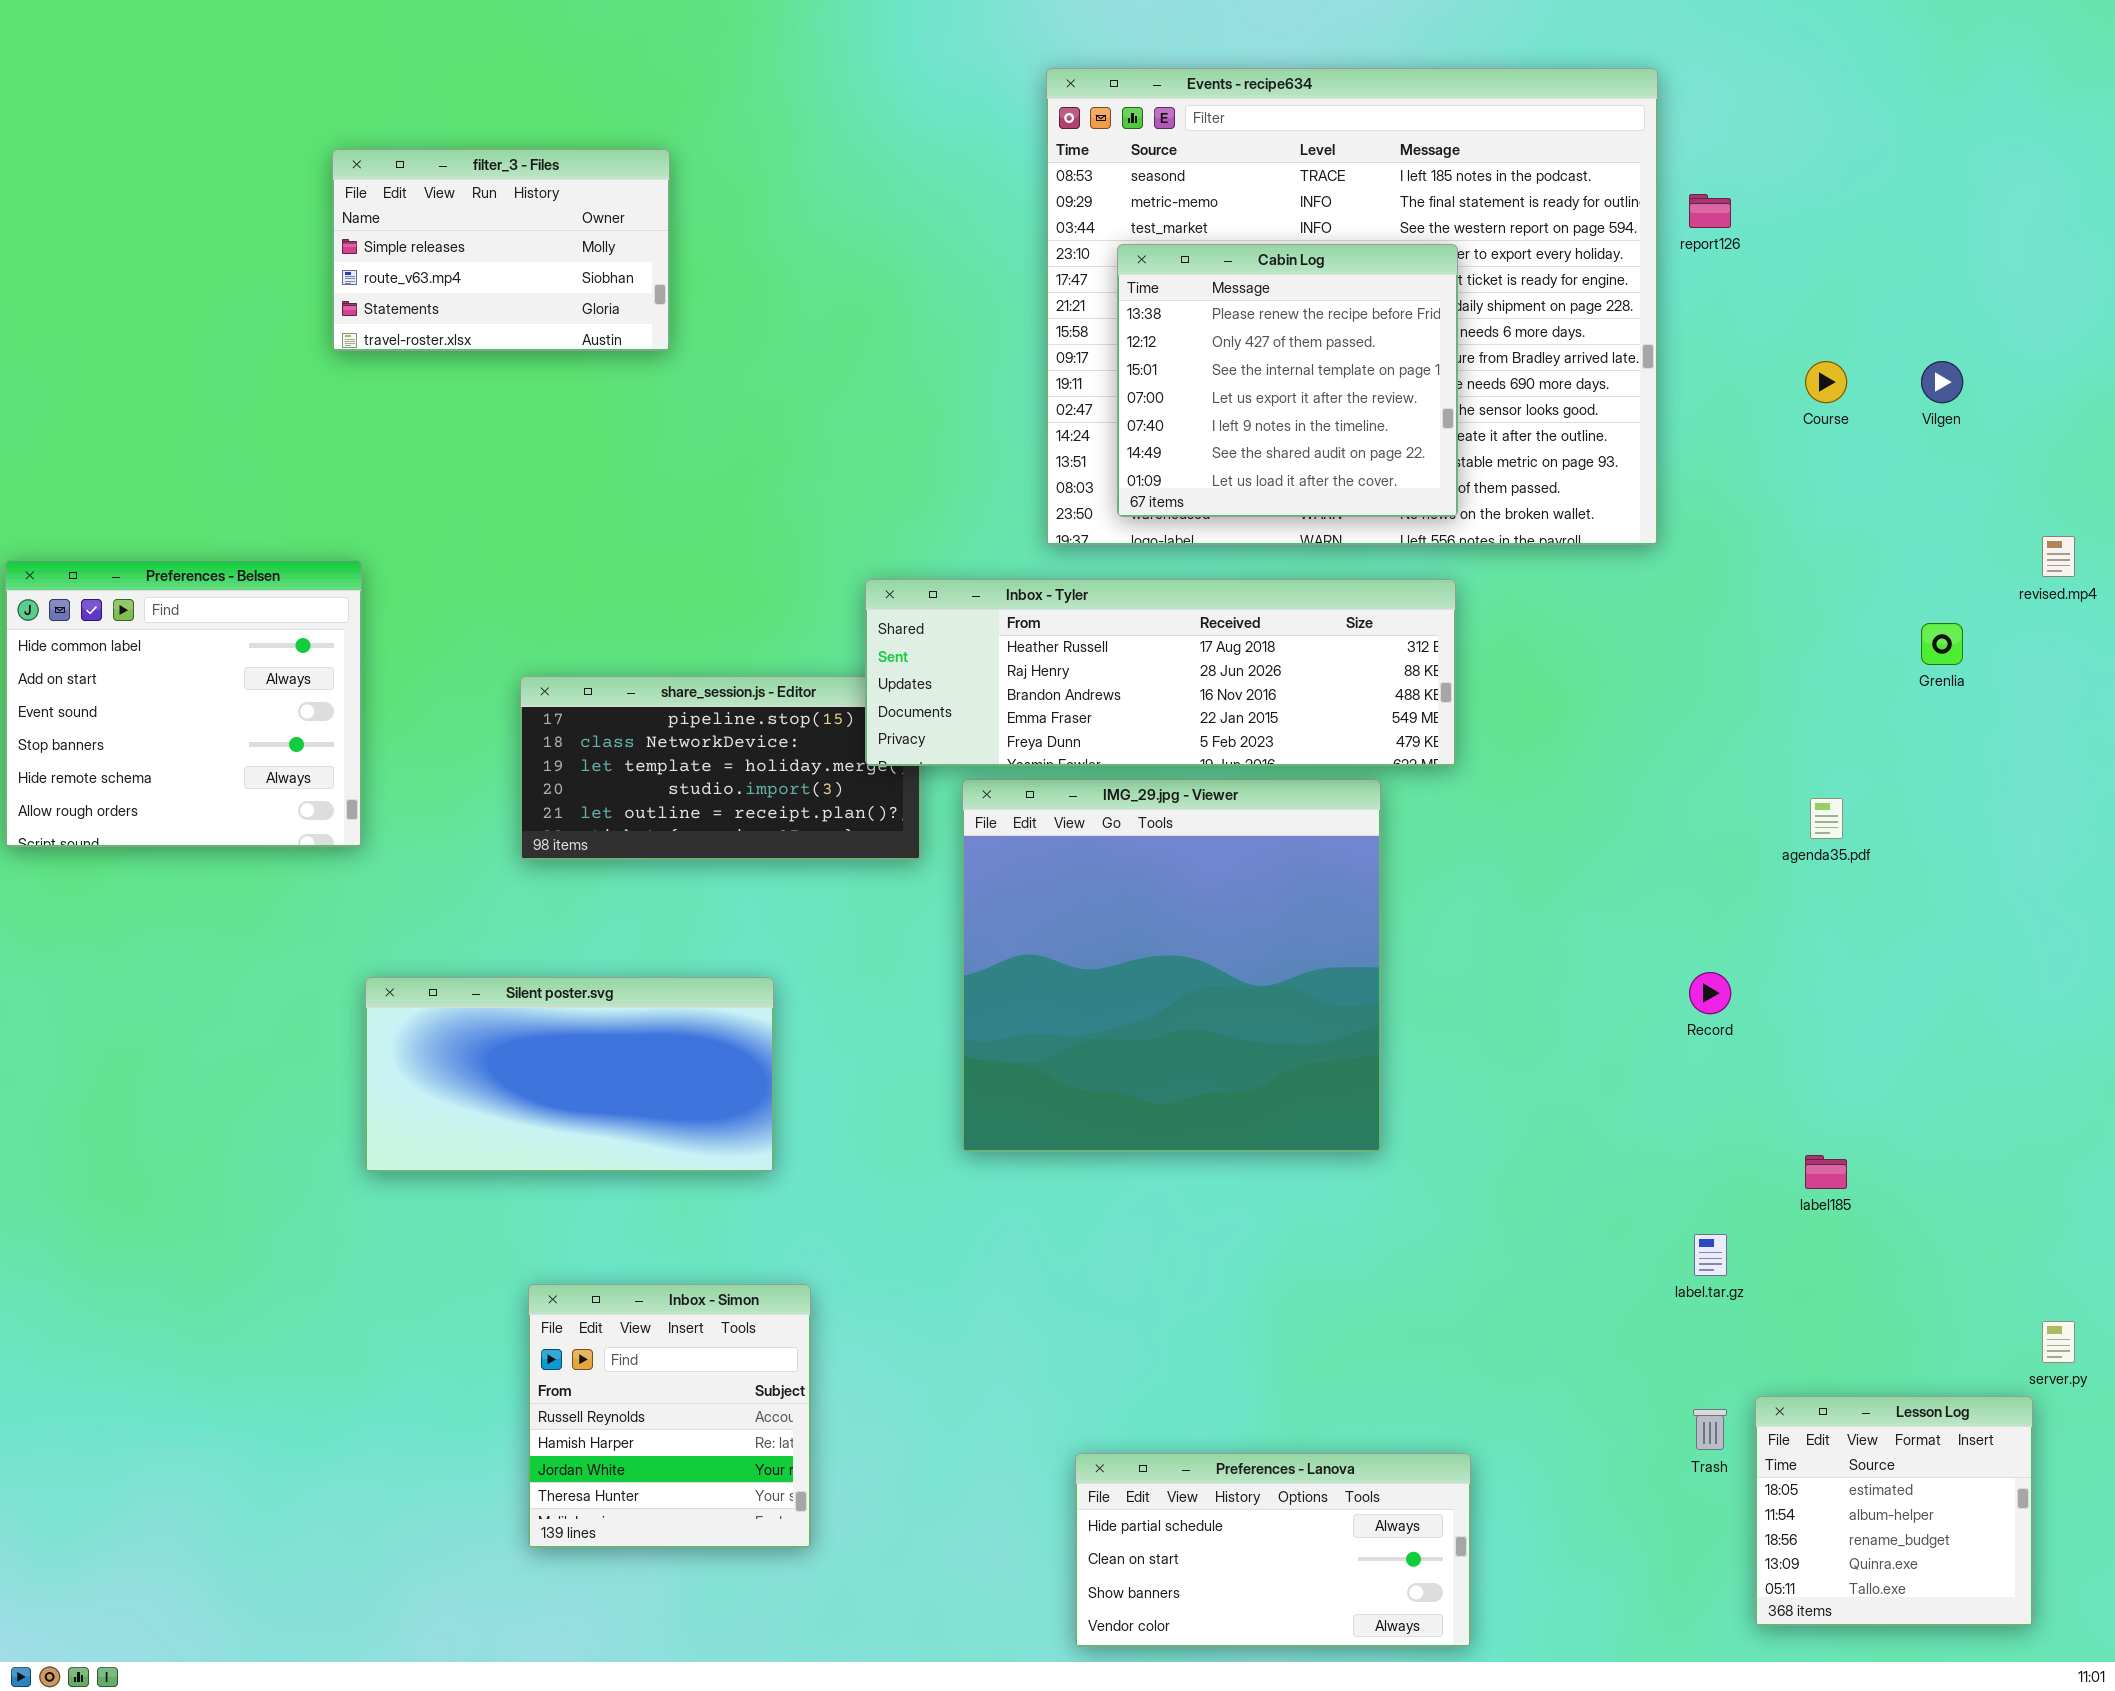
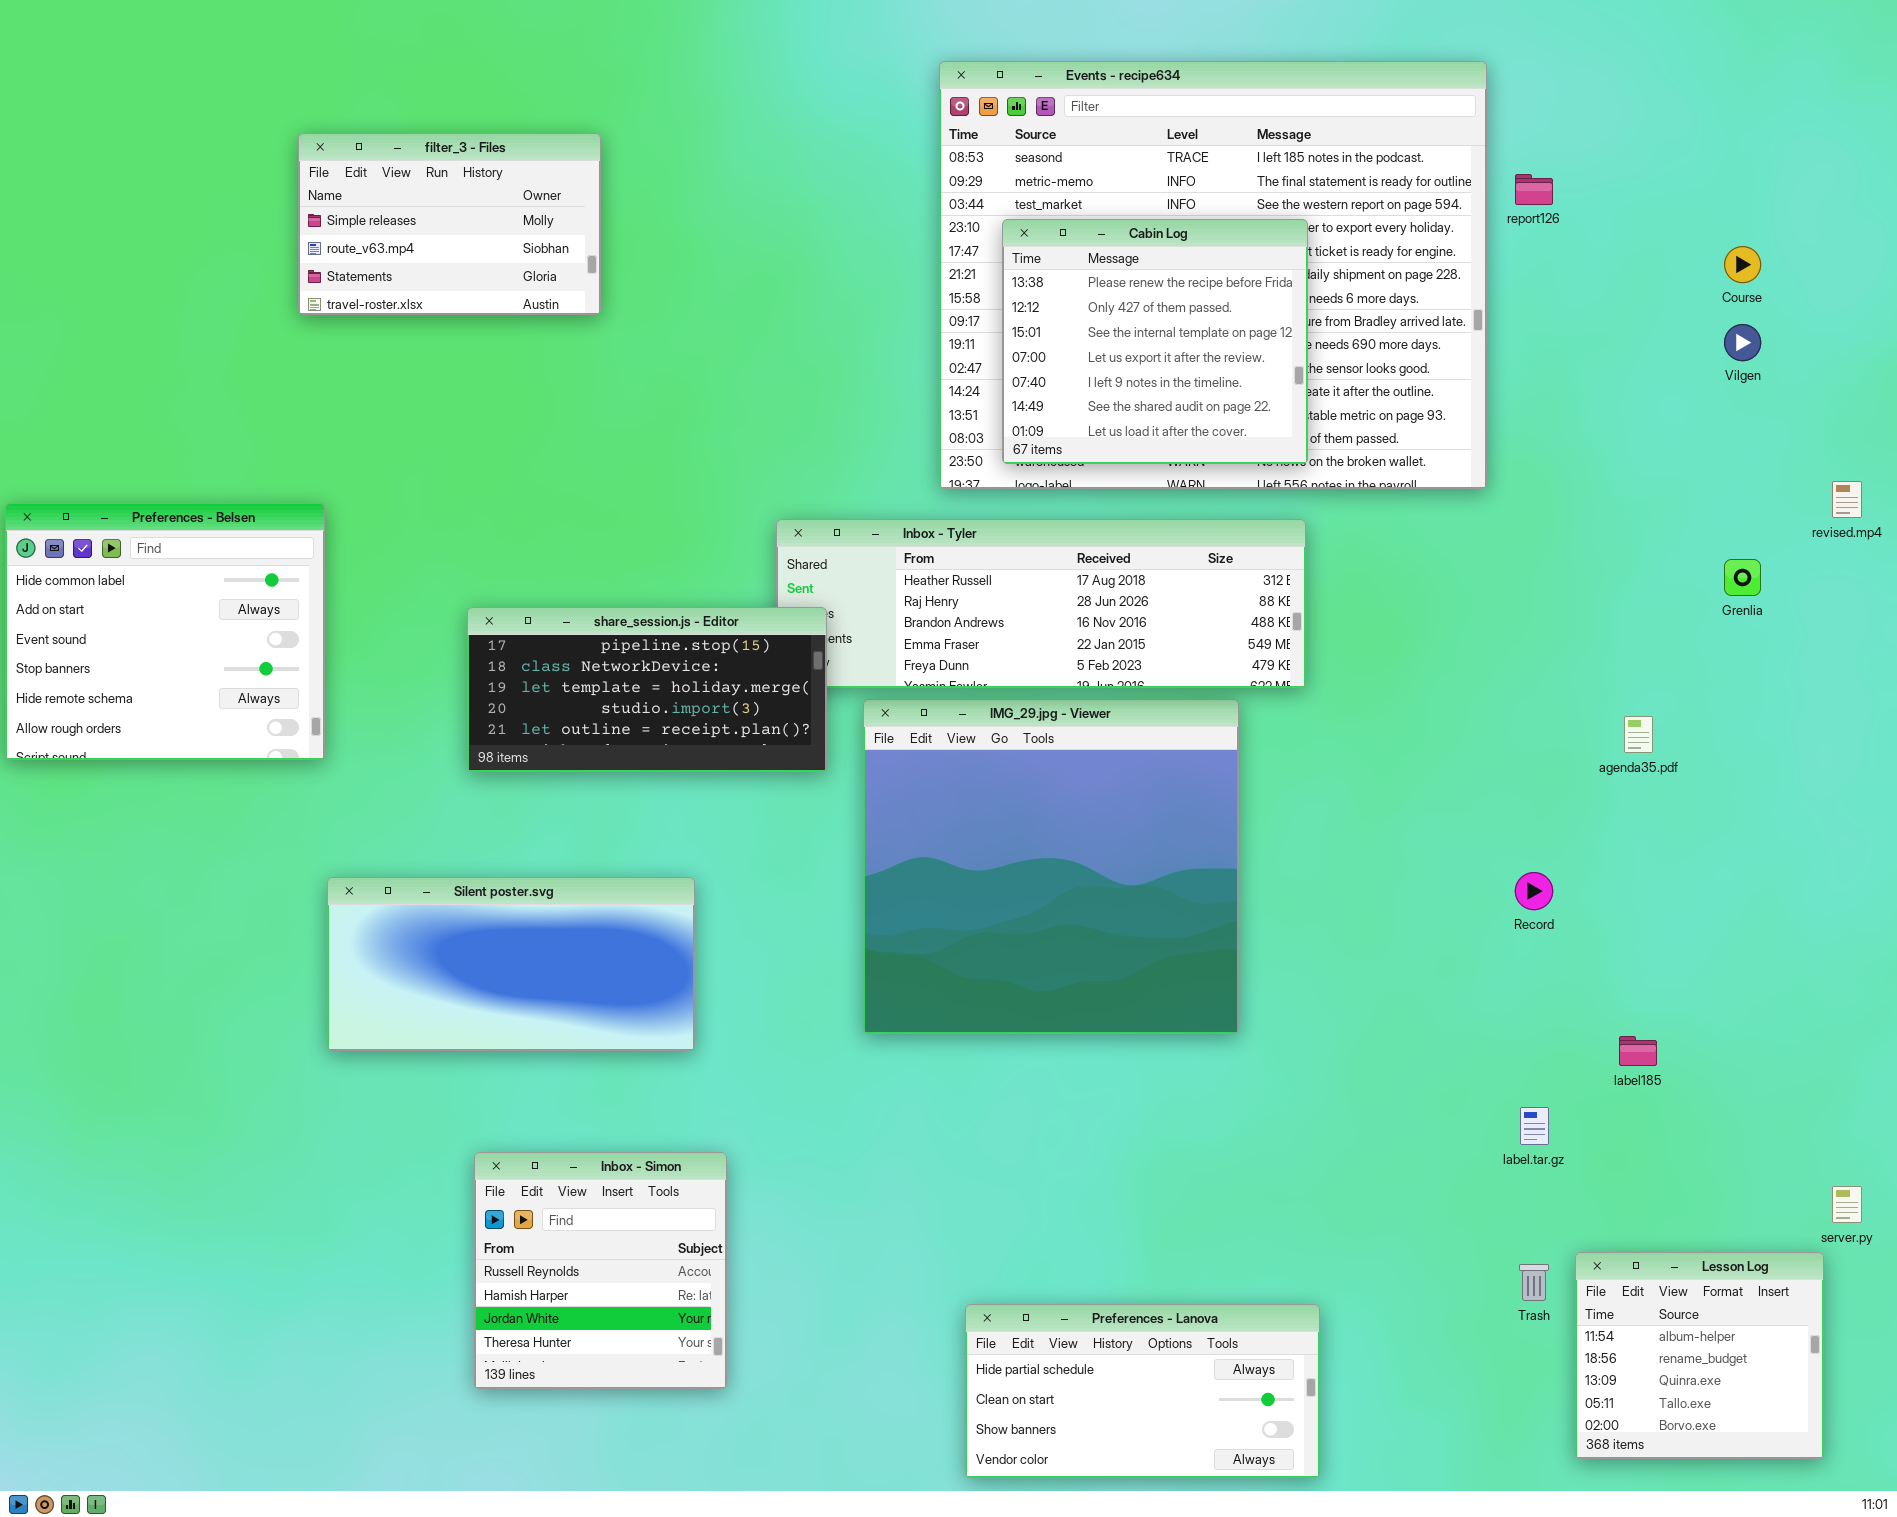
Course: [1805,361,1847,403] -> [1724,246,1761,283], moved
share_session.js - Editor: [520,676,921,860] -> [467,607,827,772], raised
Lesson Log: [1755,1396,2033,1626] -> [1575,1252,1824,1459], scrolled down 1 row

